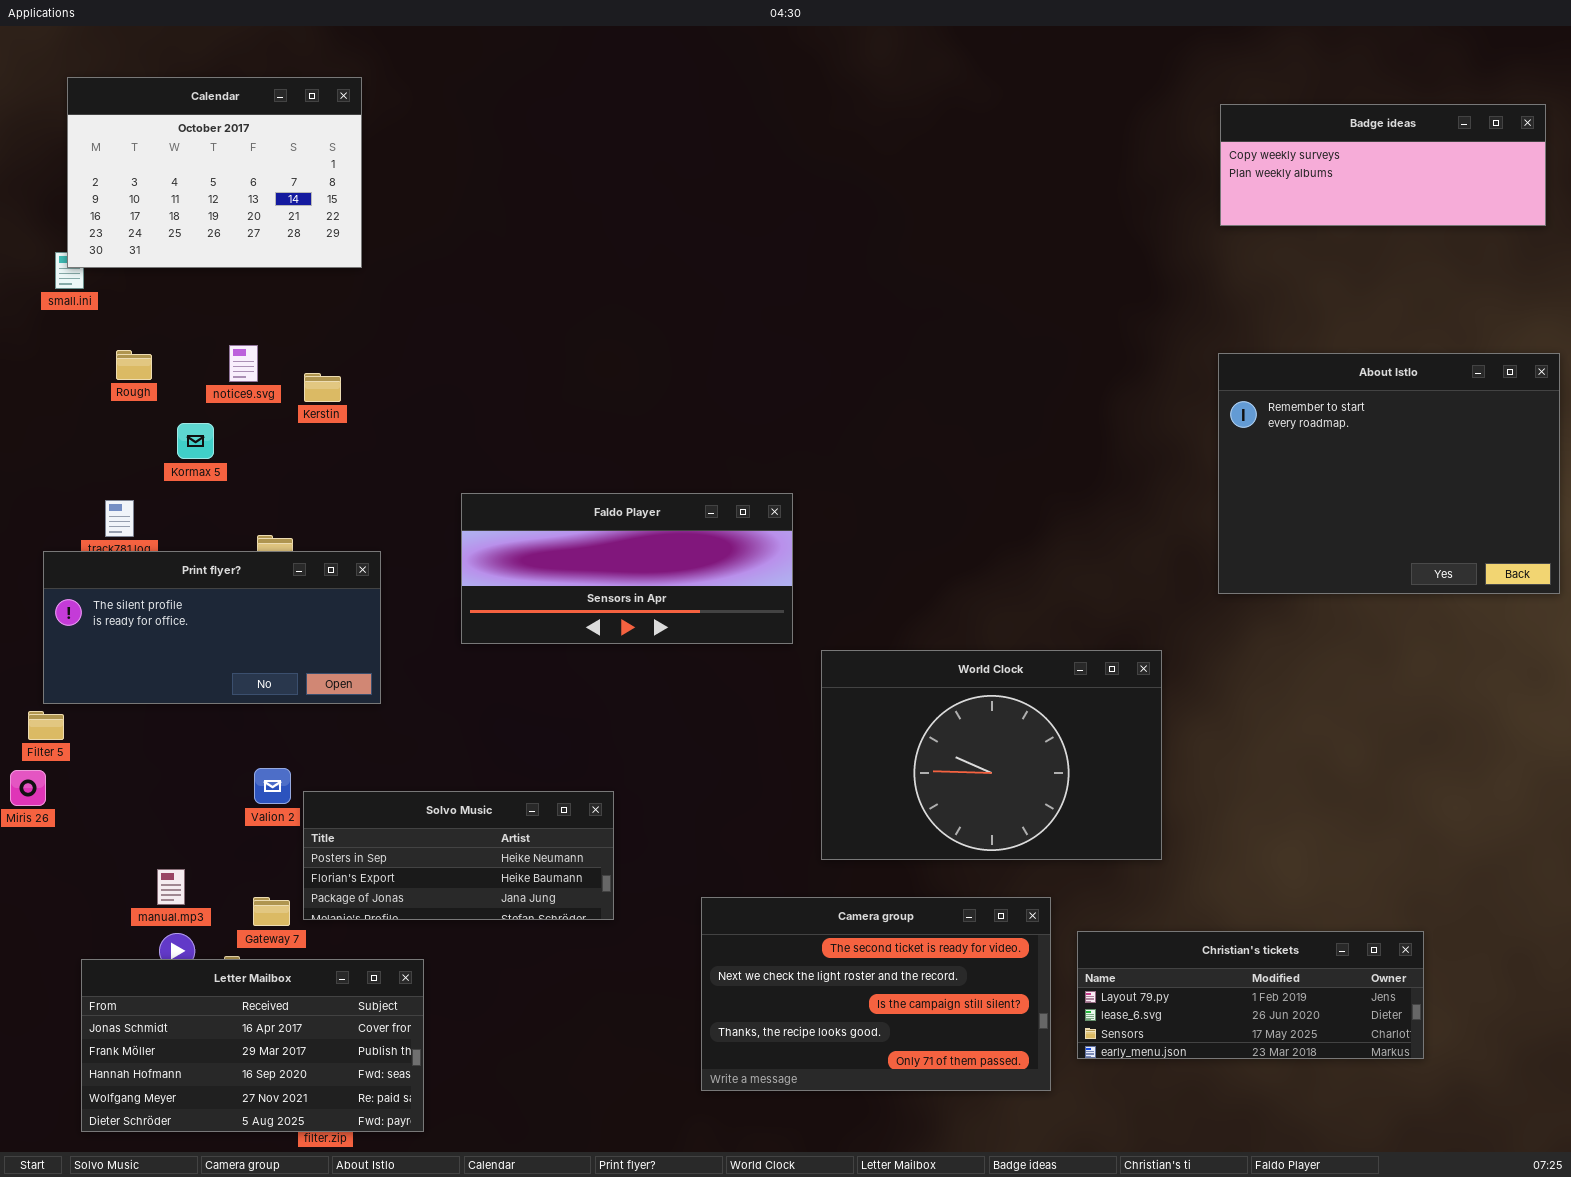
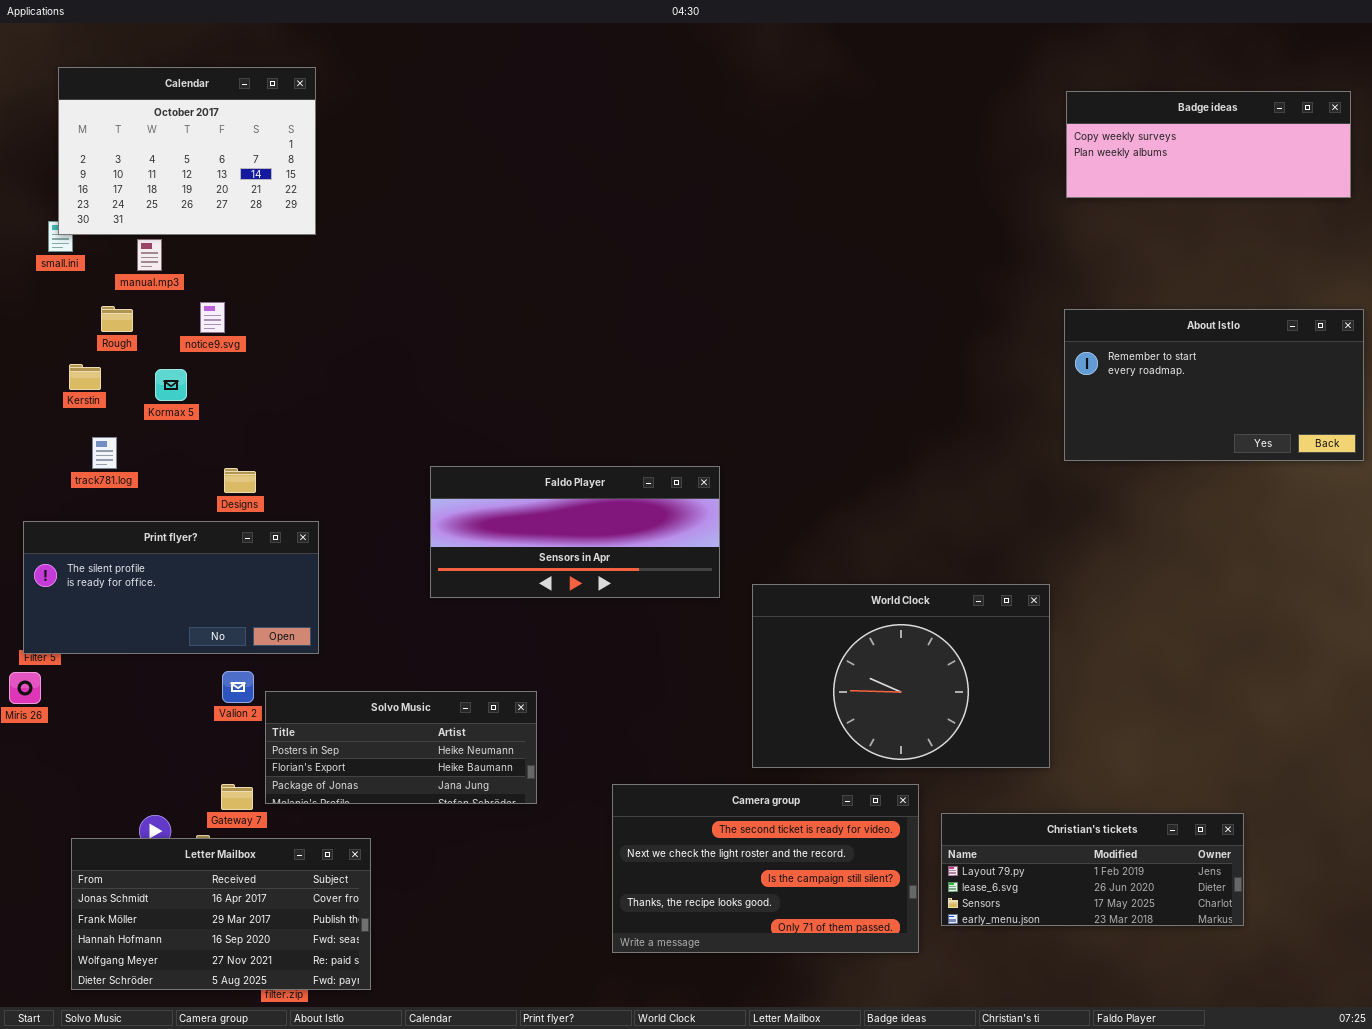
About Istlo: [1218,353,1560,594] -> [1064,309,1364,461], resized
Kerstin: [304,373,341,402] -> [69,364,101,390], moved
Faldo Player: [461,493,793,644] -> [430,466,720,598], moved
Print flyer?: [43,551,381,704] -> [23,521,319,654], moved
World Clock: [821,650,1162,860] -> [752,584,1050,768], moved
manual.mp3: [157,869,185,905] -> [137,239,162,271], moved

